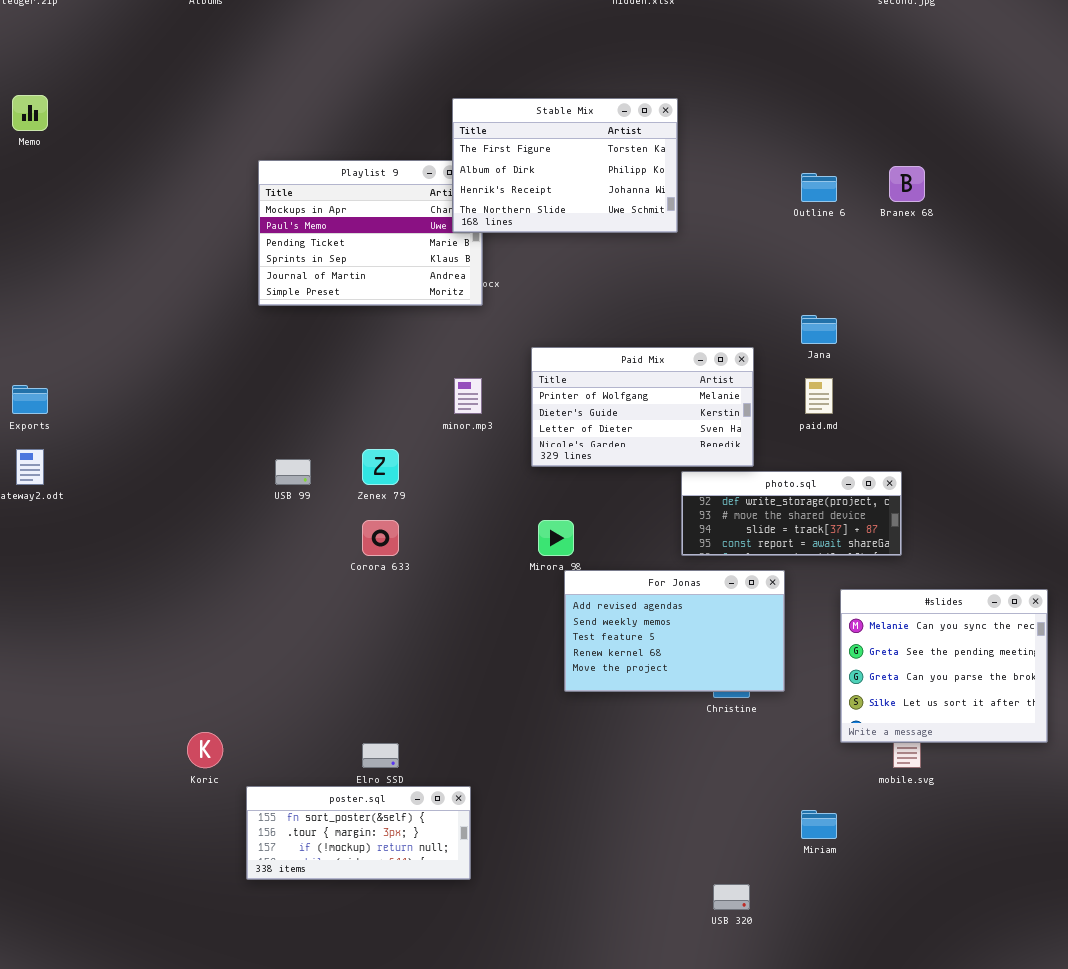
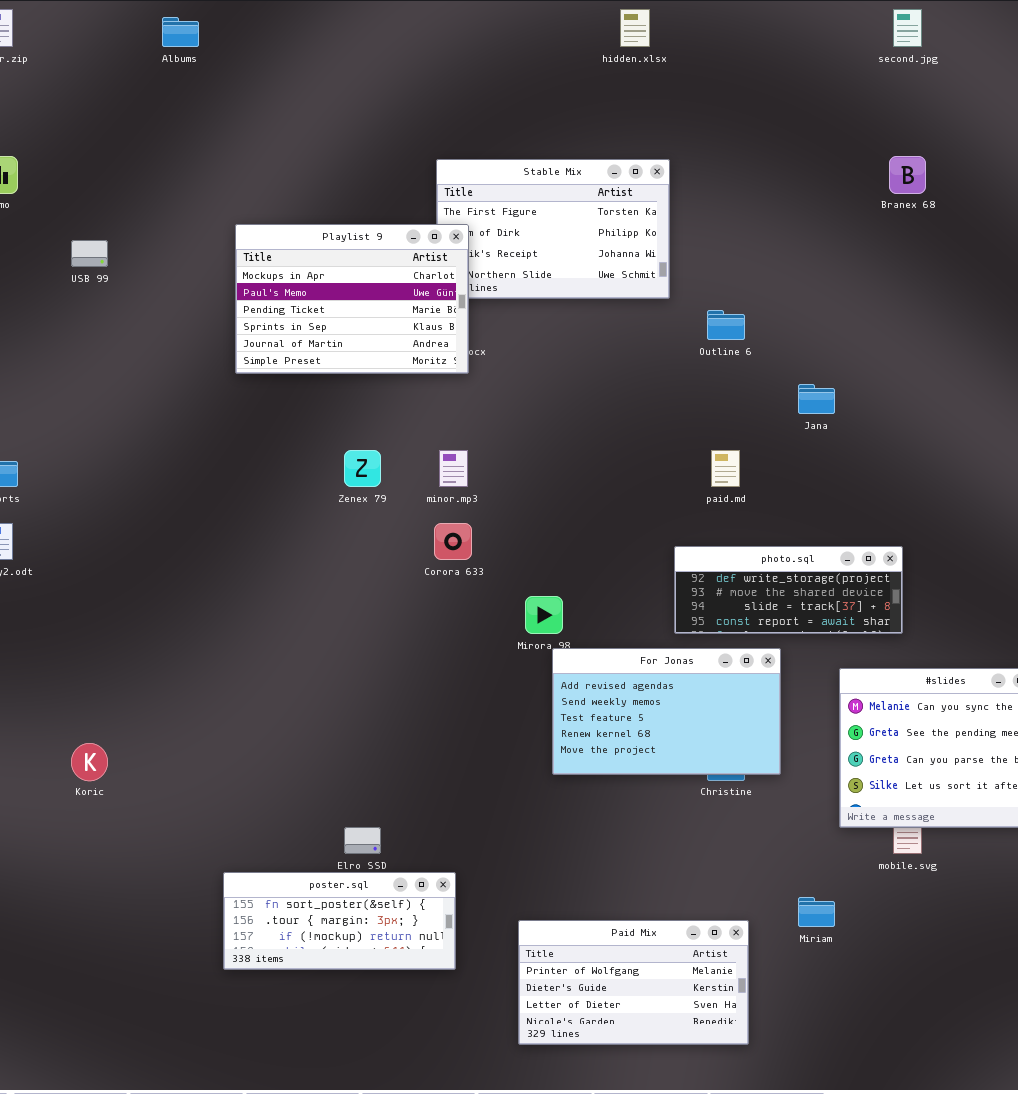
Playlist 9: [258,160,483,306] -> [235,224,469,374], raised
Branex 68: [889,166,925,202] -> [889,156,926,194], moved
Outline 6: [801,173,837,202] -> [707,310,745,340], moved
Paid Mix: [531,347,754,467] -> [518,920,749,1045], moved
paid.md: [805,378,833,414] -> [711,450,740,487], moved
Zenex 79: [362,449,399,485] -> [344,450,381,487], moved
USB 99: [275,459,311,485] -> [71,240,108,267], moved
Corora 633: [362,520,399,556] -> [434,523,472,560], moved
Koric: [187,732,223,768] -> [71,743,108,781], moved

